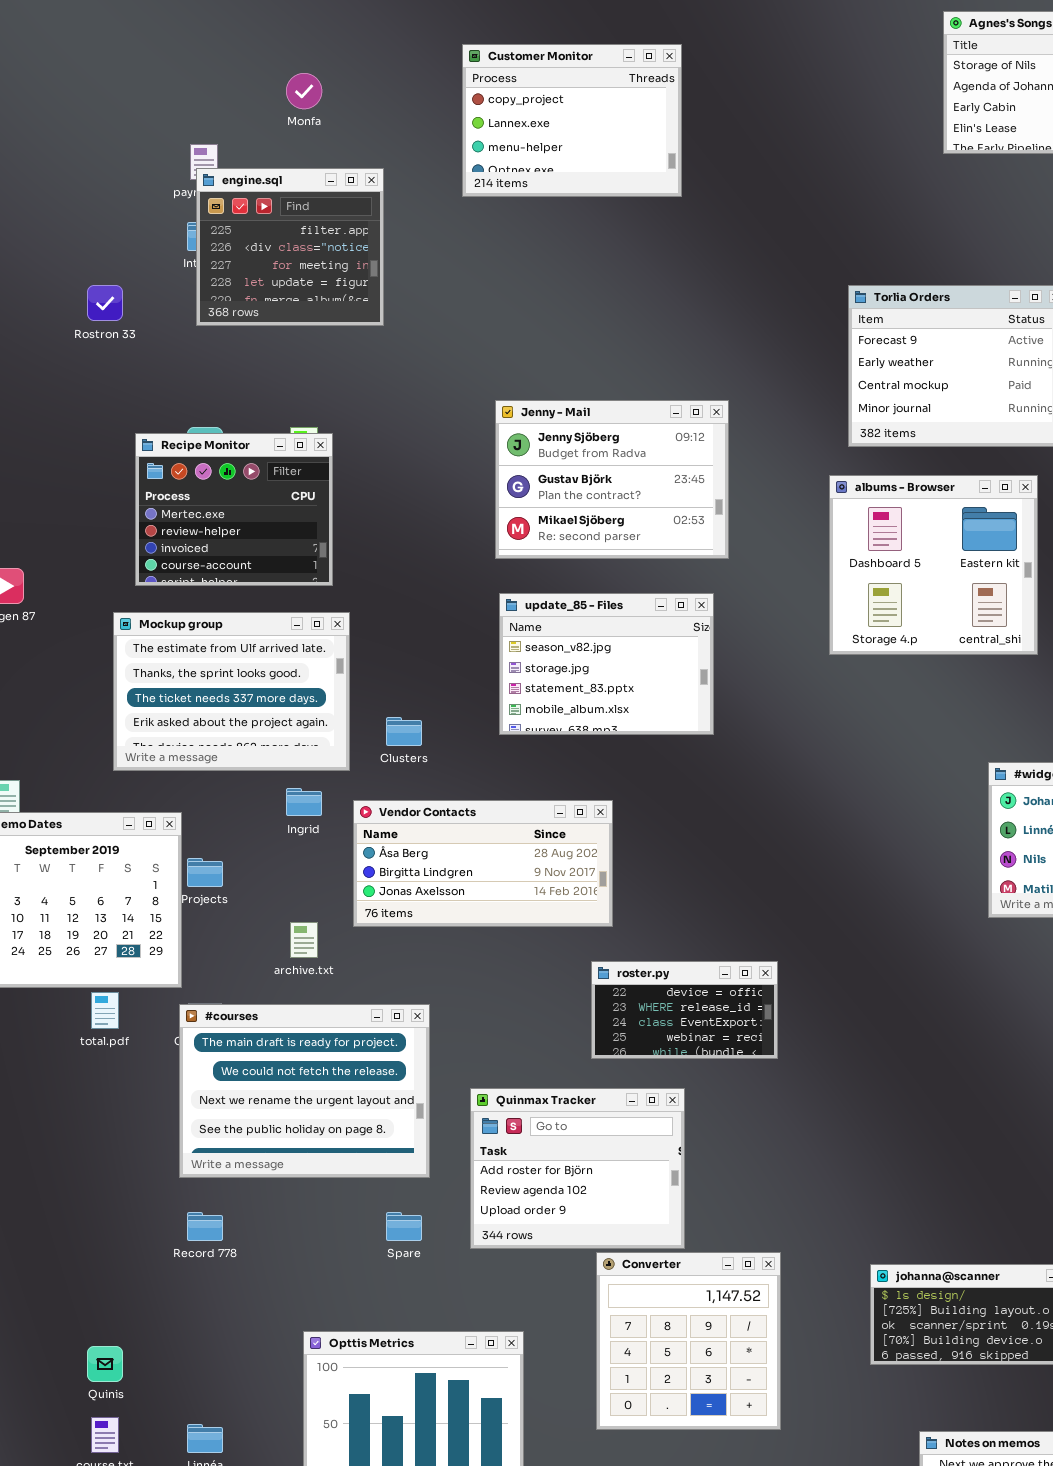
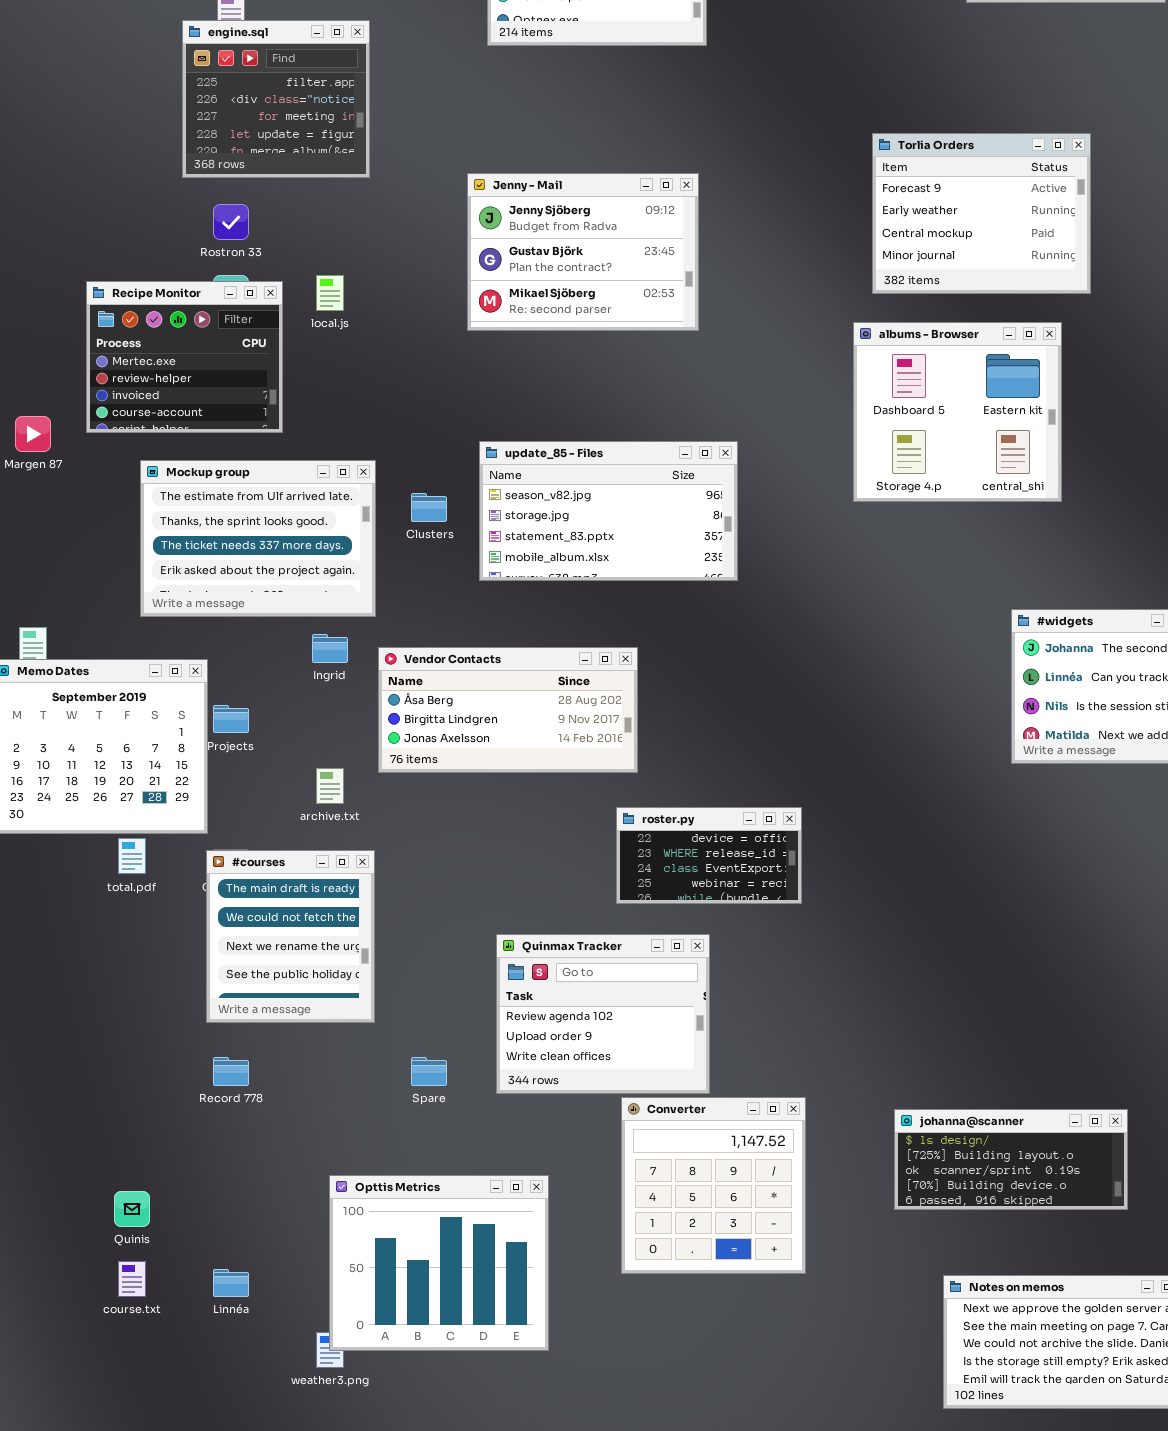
engine.sql: [196,168,384,326] -> [182,20,370,178], moved
Rostron 33: [87,285,123,321] -> [213,204,249,240], moved
Jenny - Mail: [495,400,729,559] -> [467,173,699,331], moved
Recipe Monitor: [135,433,333,586] -> [86,281,283,433], moved
update_85 - Files: [499,593,714,735] -> [479,441,738,581], resized
Clusters: [386,717,422,746] -> [411,493,447,522], moved
#courses: [179,1004,430,1178] -> [206,850,375,1023], resized
Quinmax Tracker: [470,1088,685,1249] -> [496,934,710,1094], scrolled down 1 row

